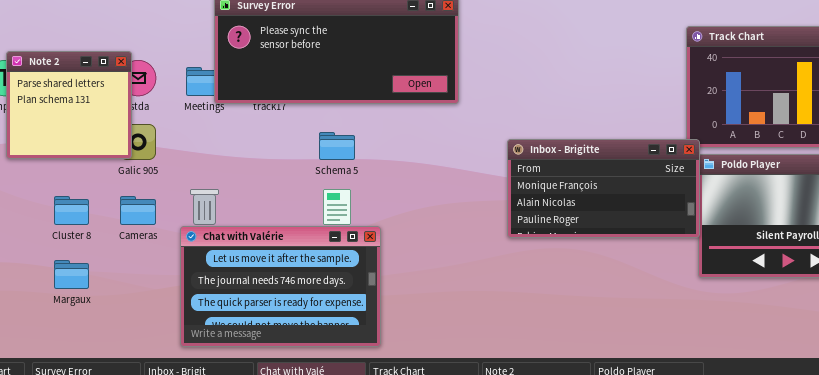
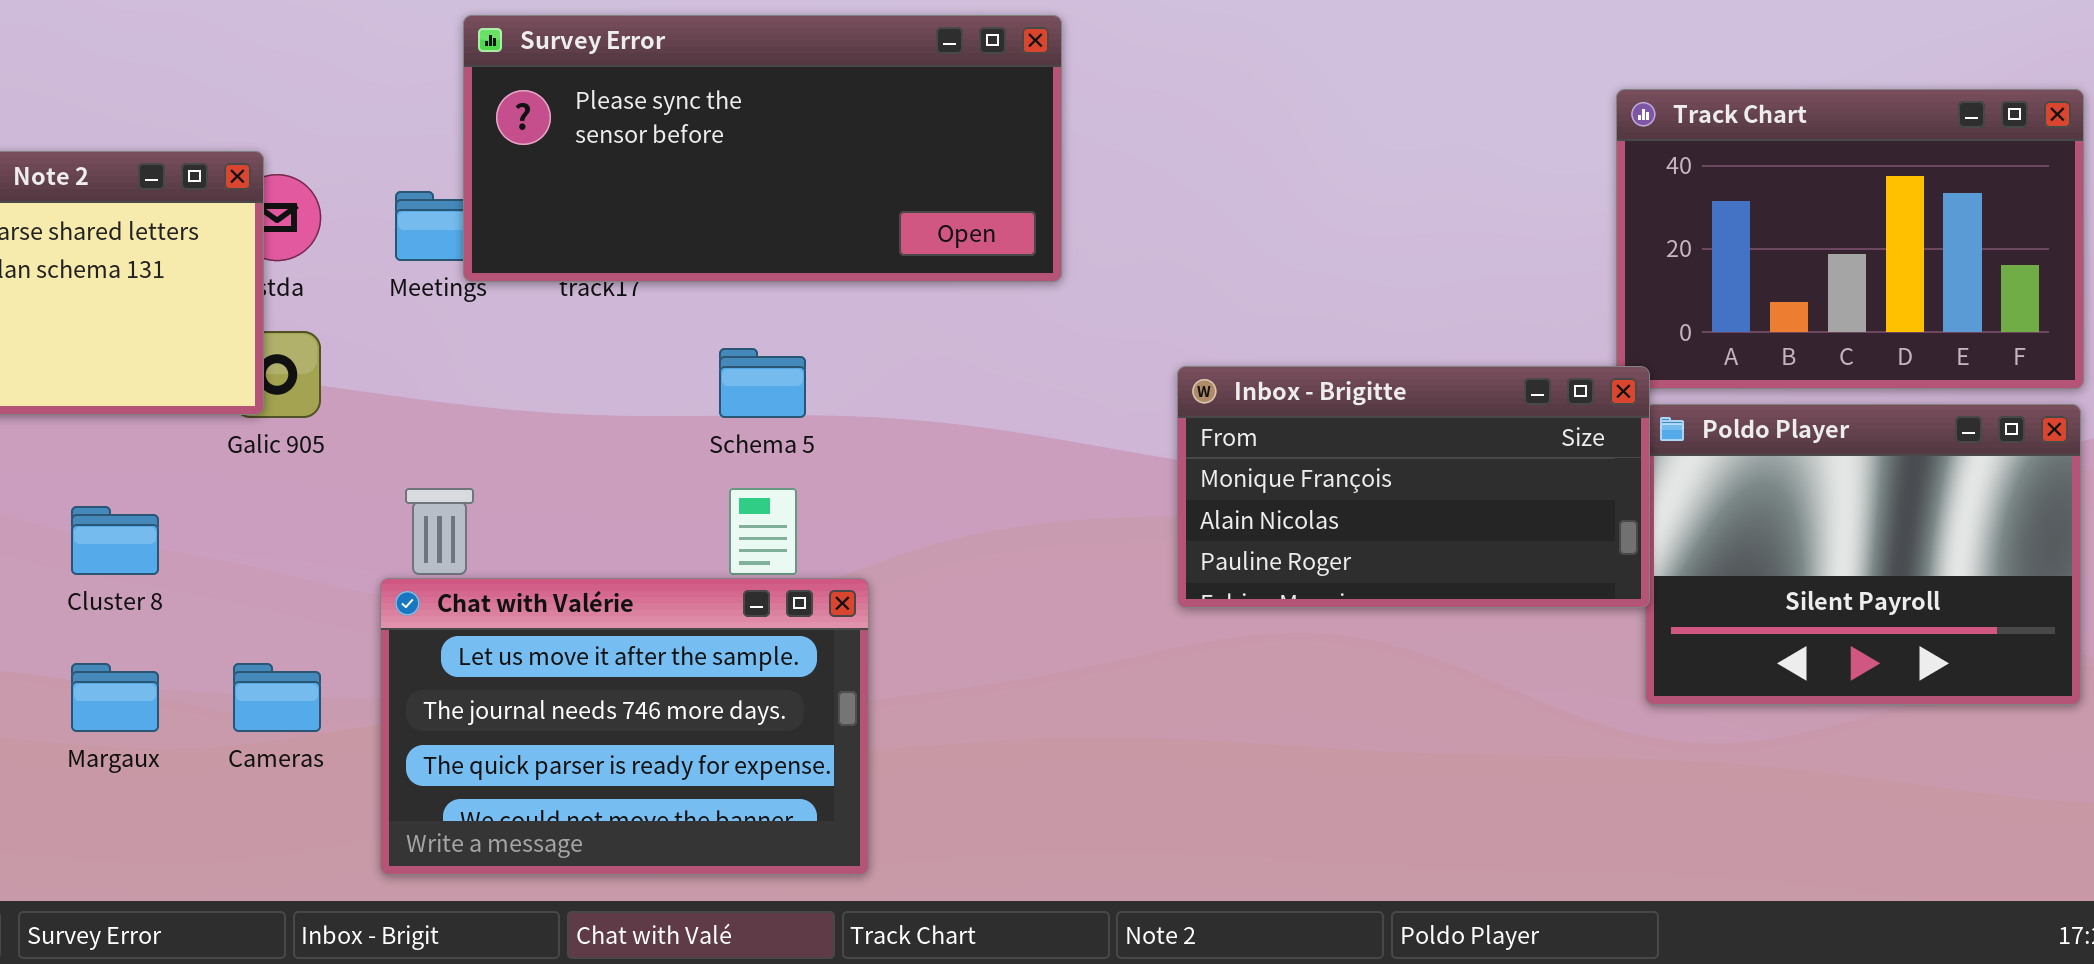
Cameras: [120,196,156,225] -> [233,663,321,732], moved

